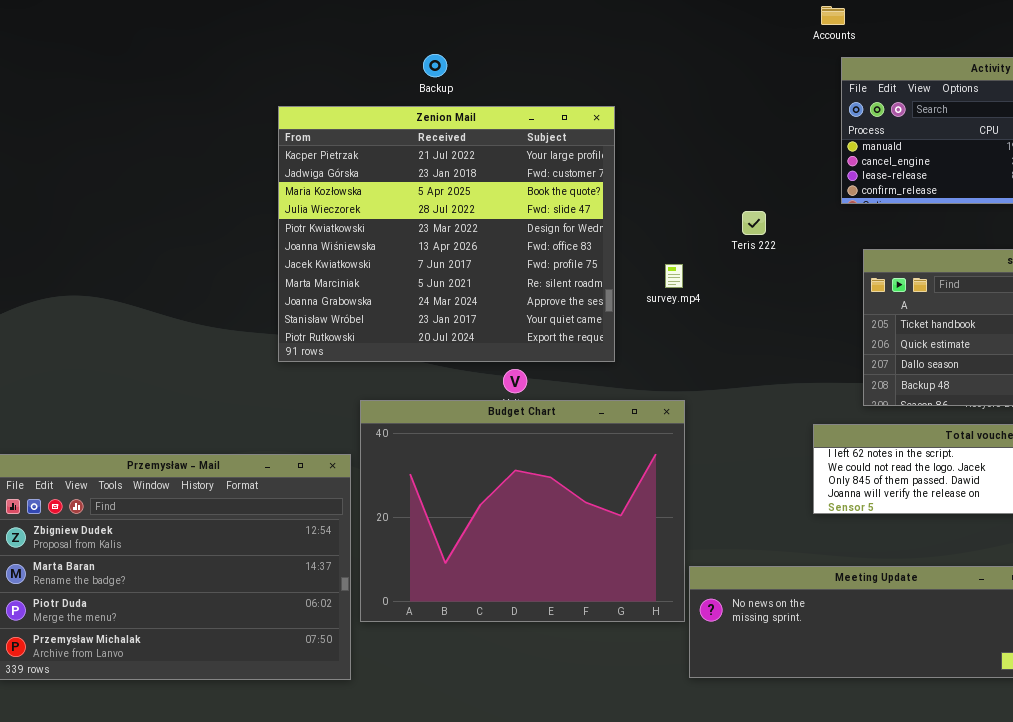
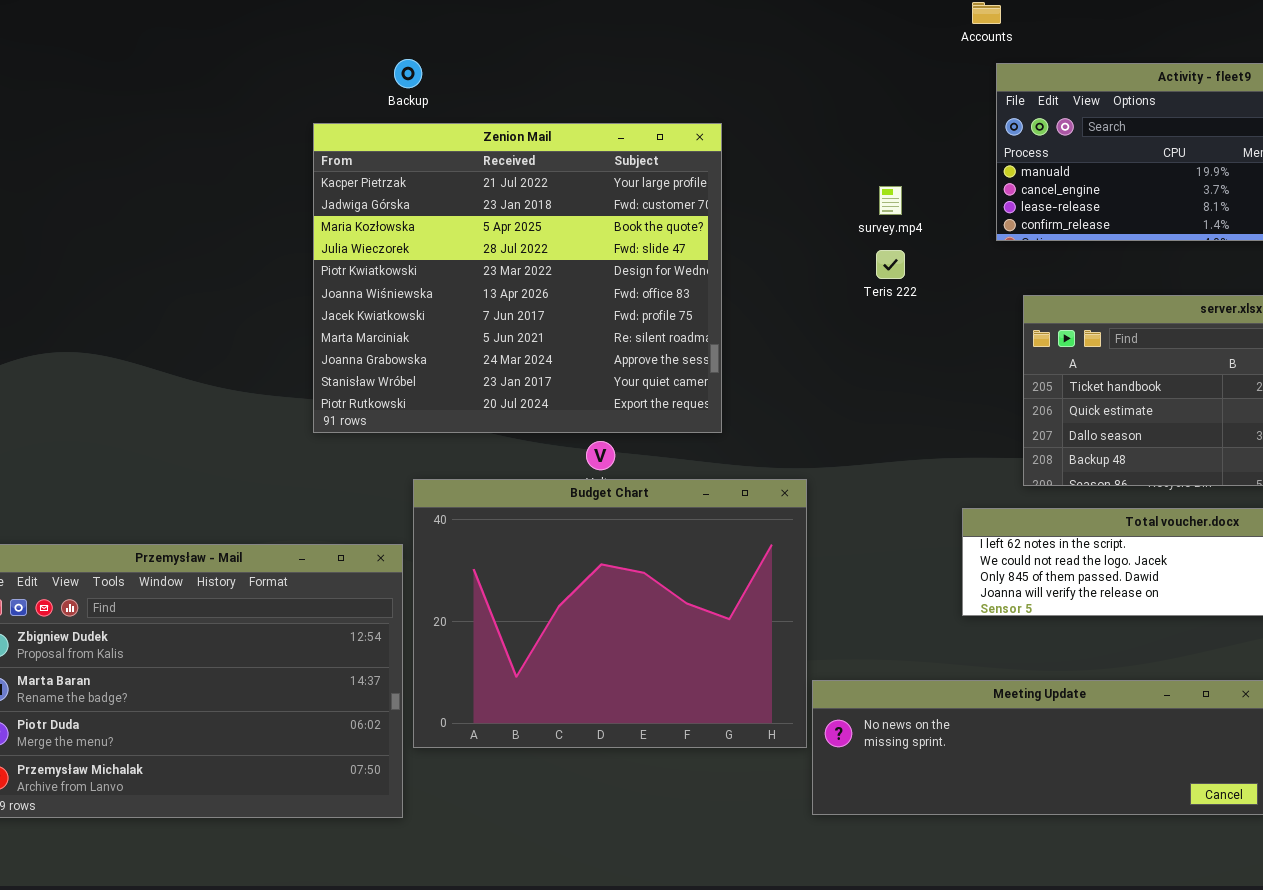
Backup: [423,54,447,77] -> [394,59,422,88], moved
survey.mp4: [665,264,683,288] -> [879,186,902,215], moved

